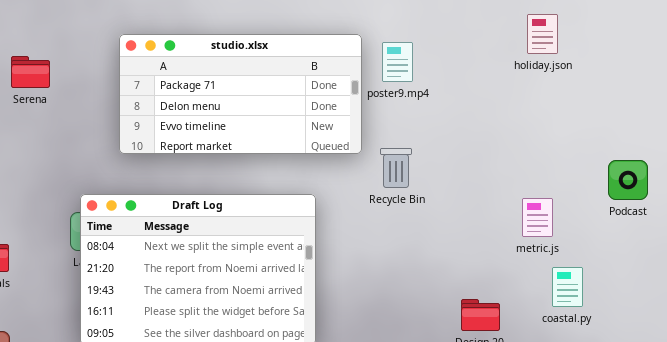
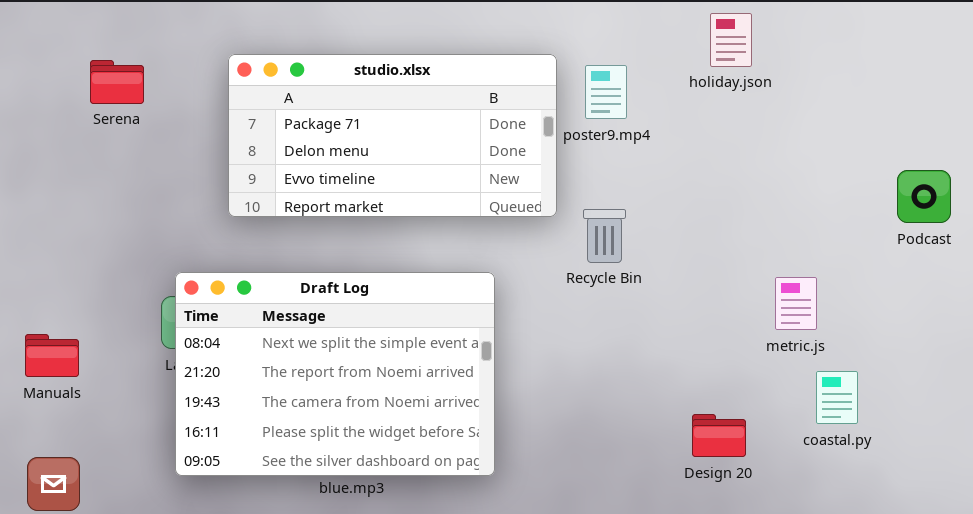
holiday.json: [527,14,558,54] -> [710,13,752,67], moved
Serena: [11,56,50,88] -> [90,60,144,104], moved
Podcast: [608,160,648,200] -> [897,170,951,223], moved

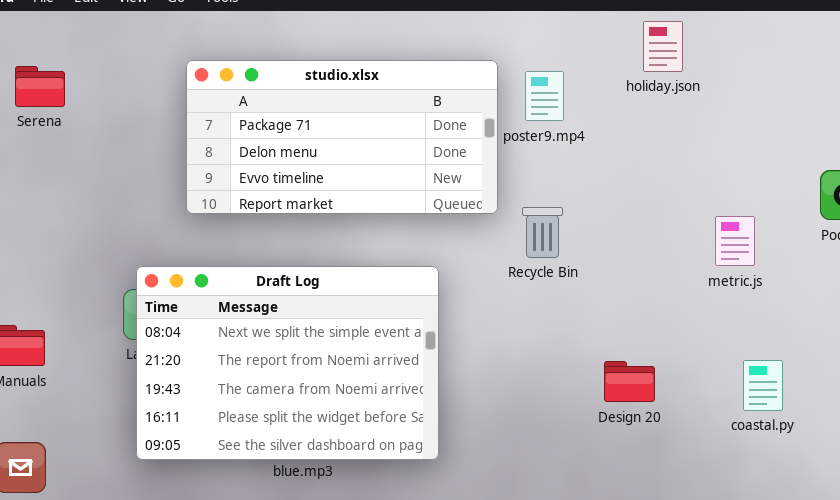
Serena: [90,60,144,104] -> [15,66,65,107], moved
metric.js: [775,277,817,330] -> [715,216,755,266], moved
Design 20: [692,414,746,457] -> [604,361,655,402], moved

